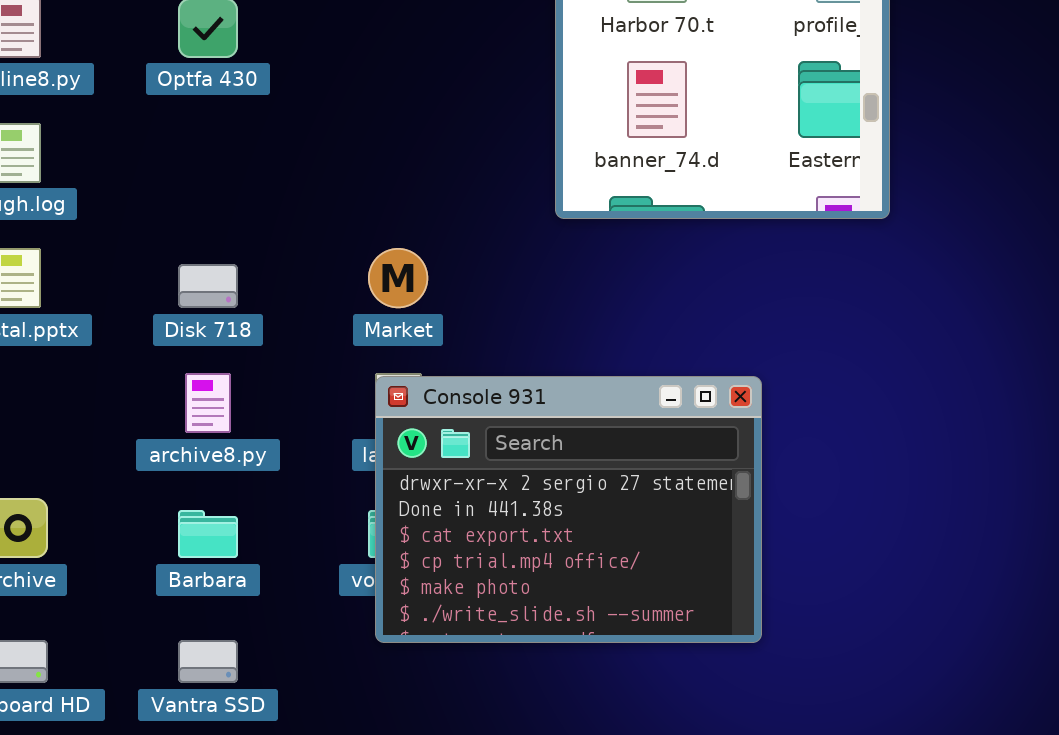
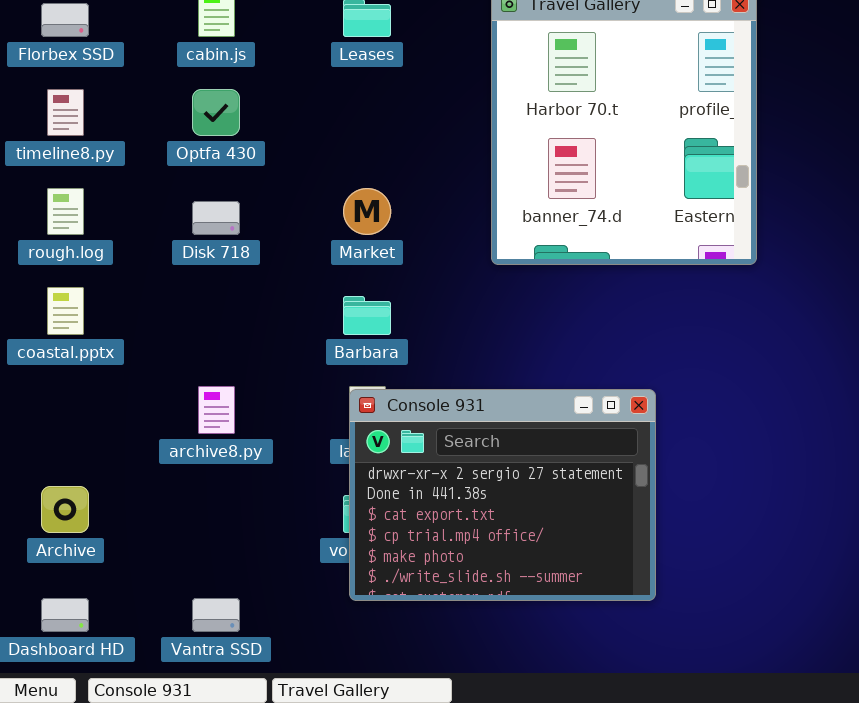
Market: [368,248,428,308] -> [343,188,391,235], moved
Disk 718: [178,264,238,308] -> [192,201,240,235], moved
Barbara: [178,510,238,558] -> [343,296,391,335], moved

